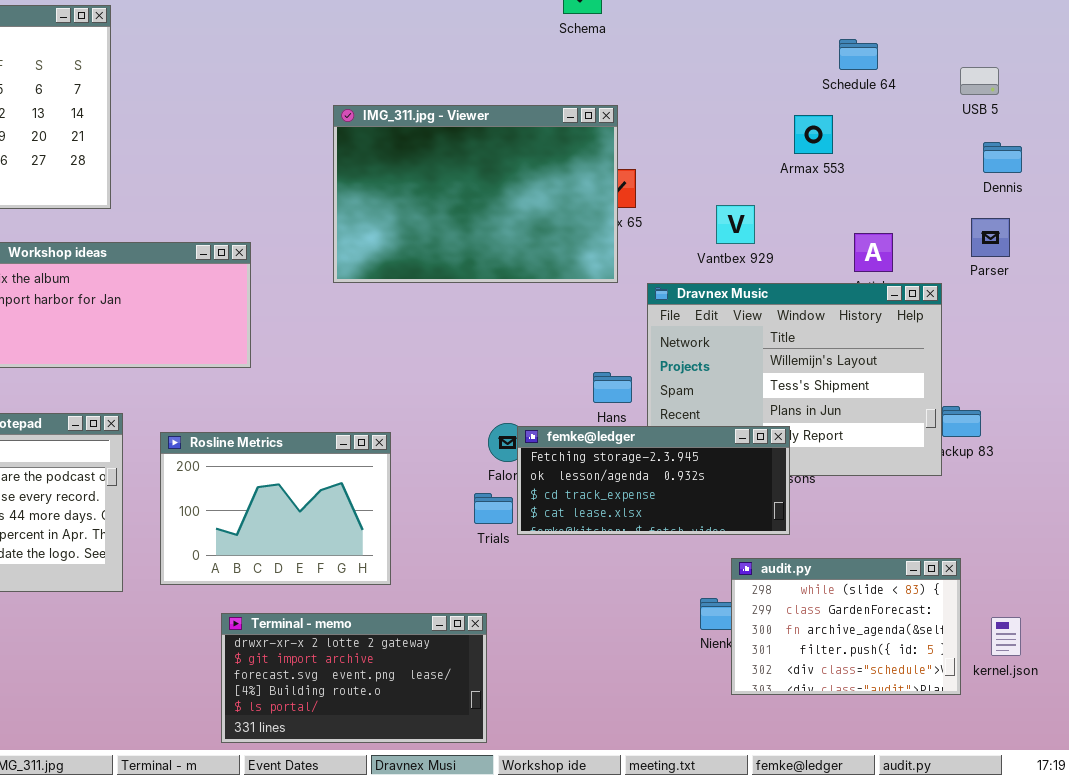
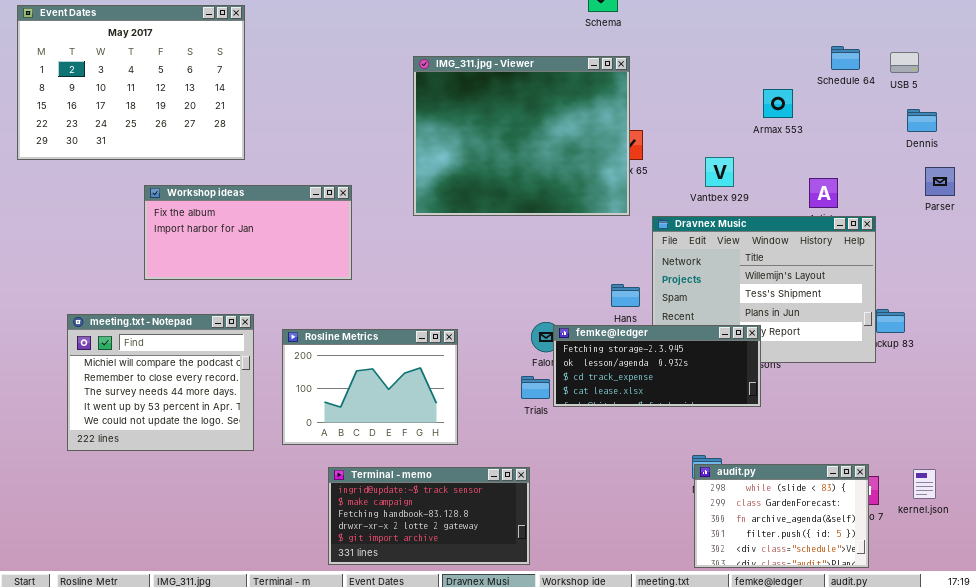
Schedule 64: [839,39,878,70] -> [831,46,860,70], moved
IMG_311.jpg - Viewer: [333,105,618,283] -> [413,56,630,216], resized
Parser: [971,218,1010,257] -> [925,167,955,196], moved
audit.py: [731,558,961,695] -> [694,464,869,568], moved
Terminal - memo: [221,613,487,743] -> [328,467,530,565], scrolled up 3 rows

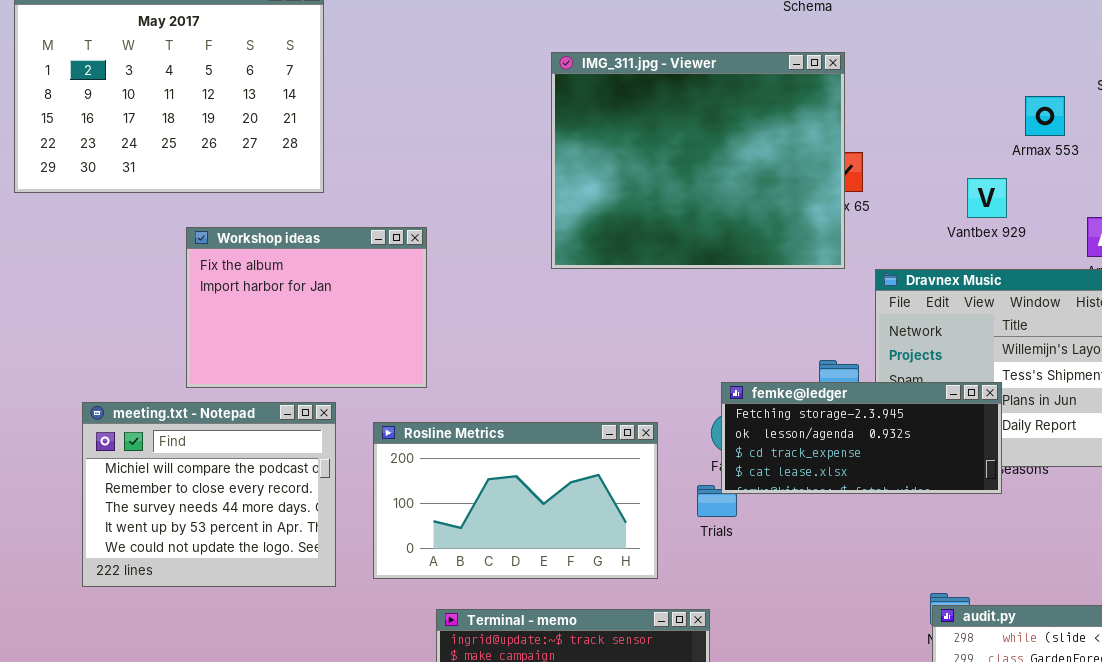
Vantbex 929: [705,157,734,187] -> [967,178,1007,218], moved
Workshop ideas: [144,185,352,280] -> [186,227,427,388], resized
femke@ledger: [553,325,761,407] -> [721,382,1002,494], moved
Rosline Metrics: [282,329,458,445] -> [373,422,658,579], resized

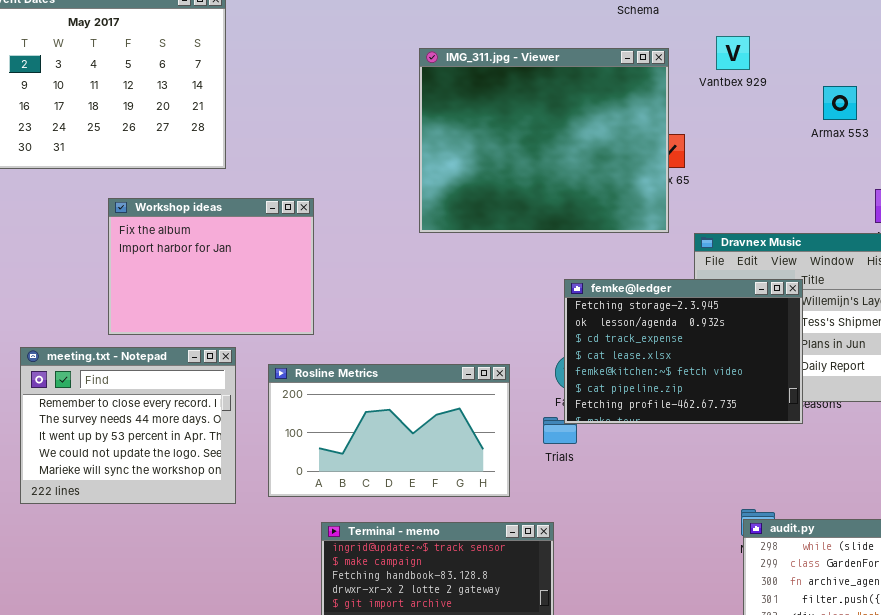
Vantbex 929: [967,178,1007,218] -> [716,36,750,70], moved
femke@ledger: [721,382,1002,494] -> [564,279,803,424], resized
meeting.txt - Notepad: [82,402,336,587] -> [20,347,236,504], scrolled down 1 row

